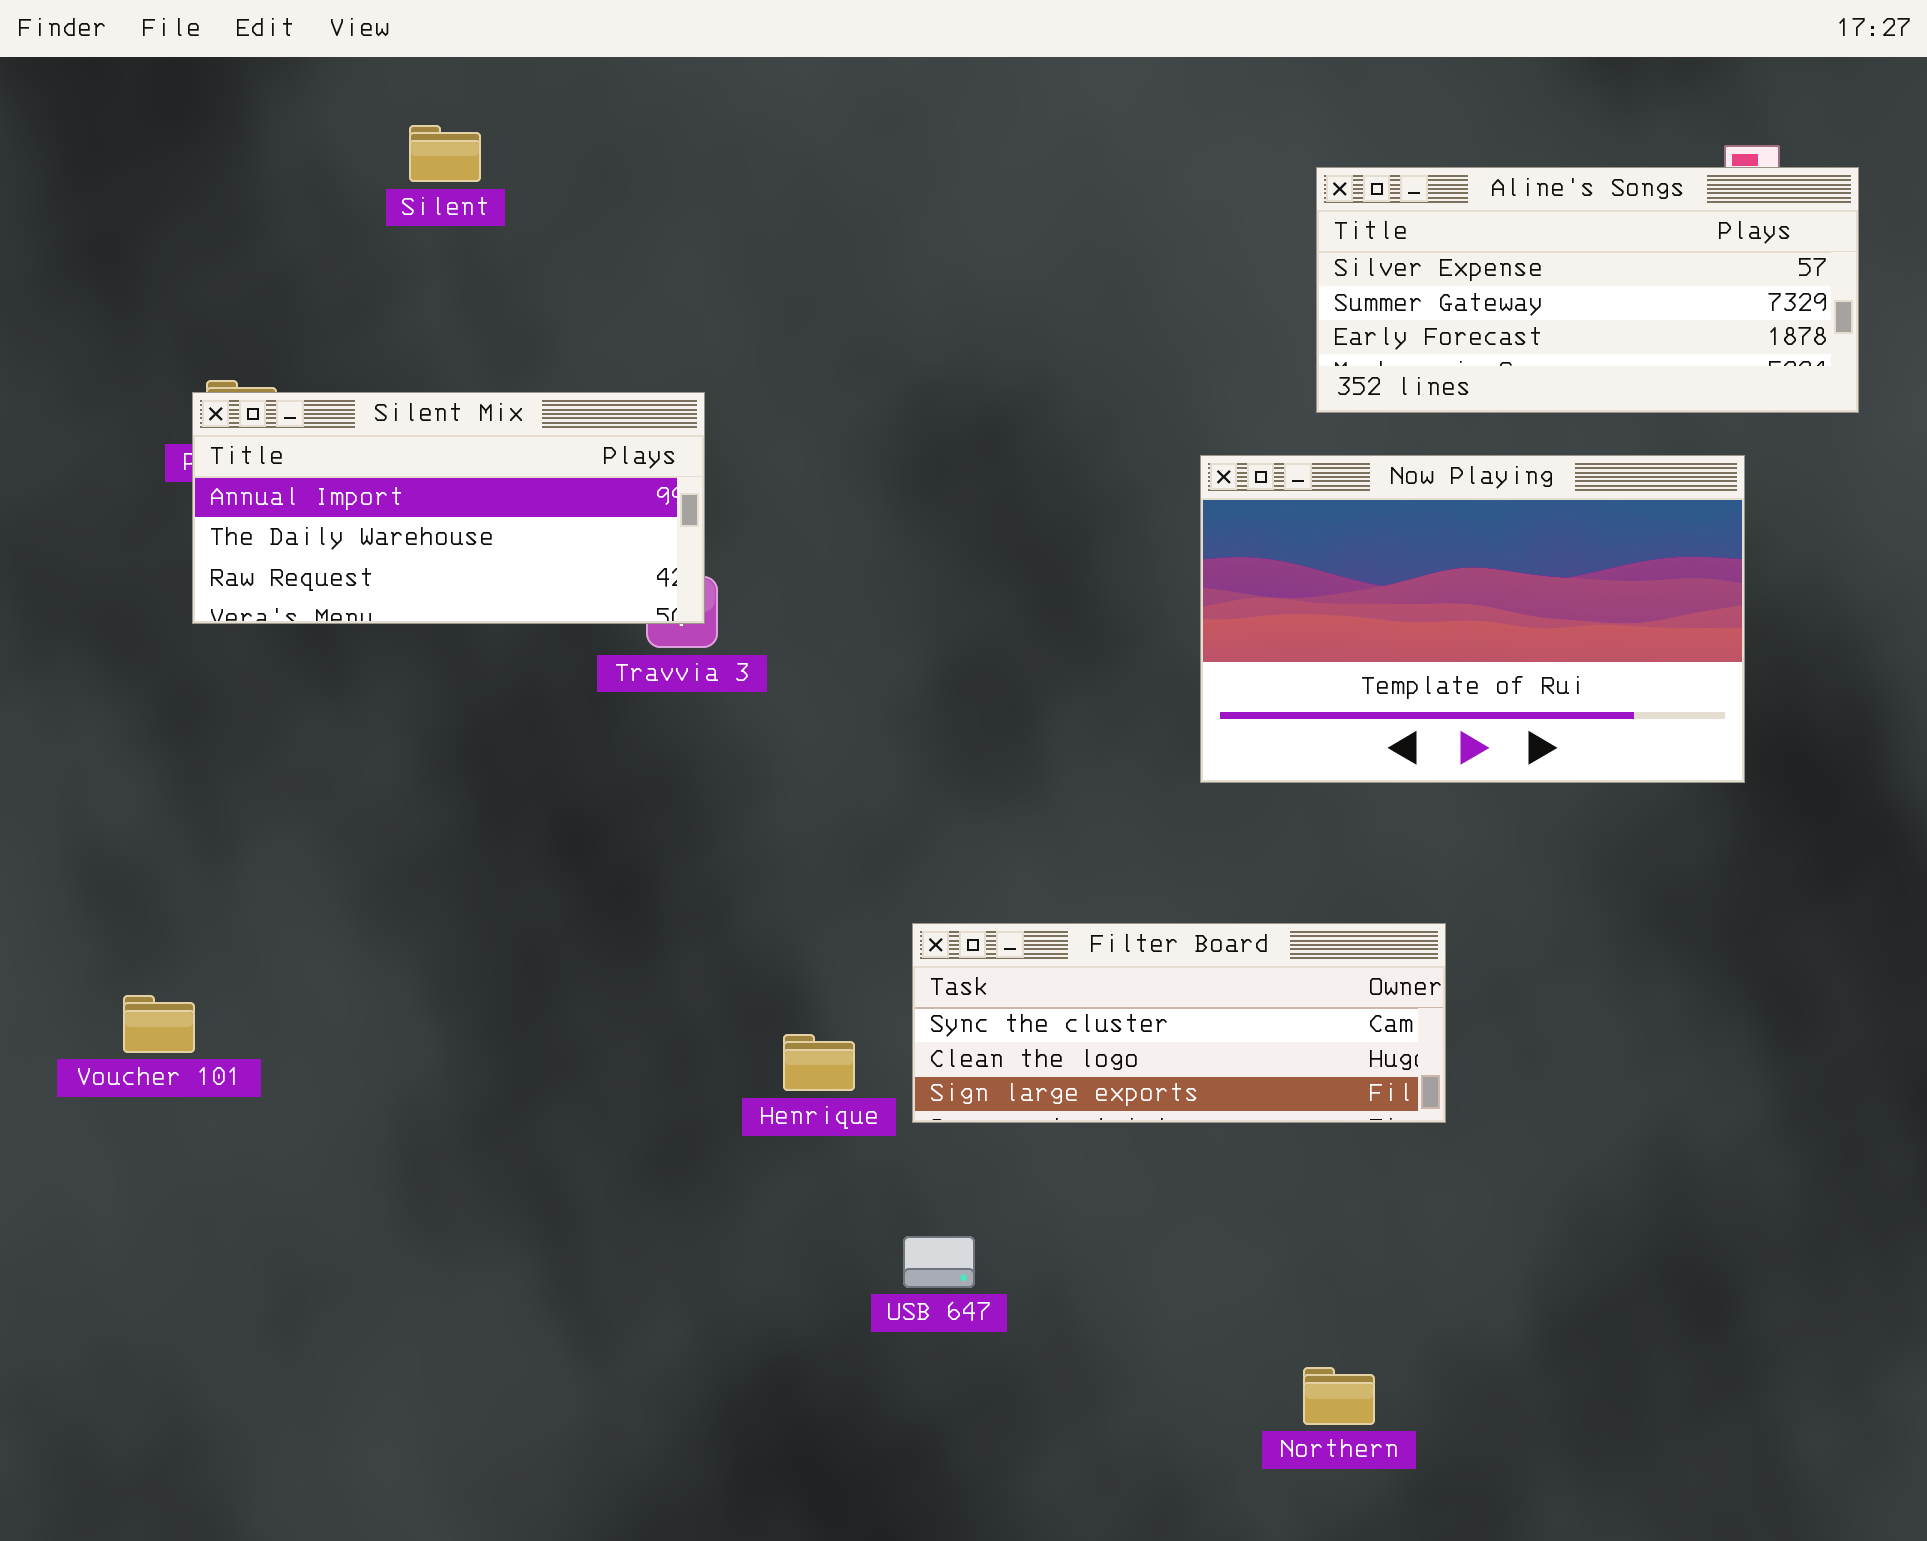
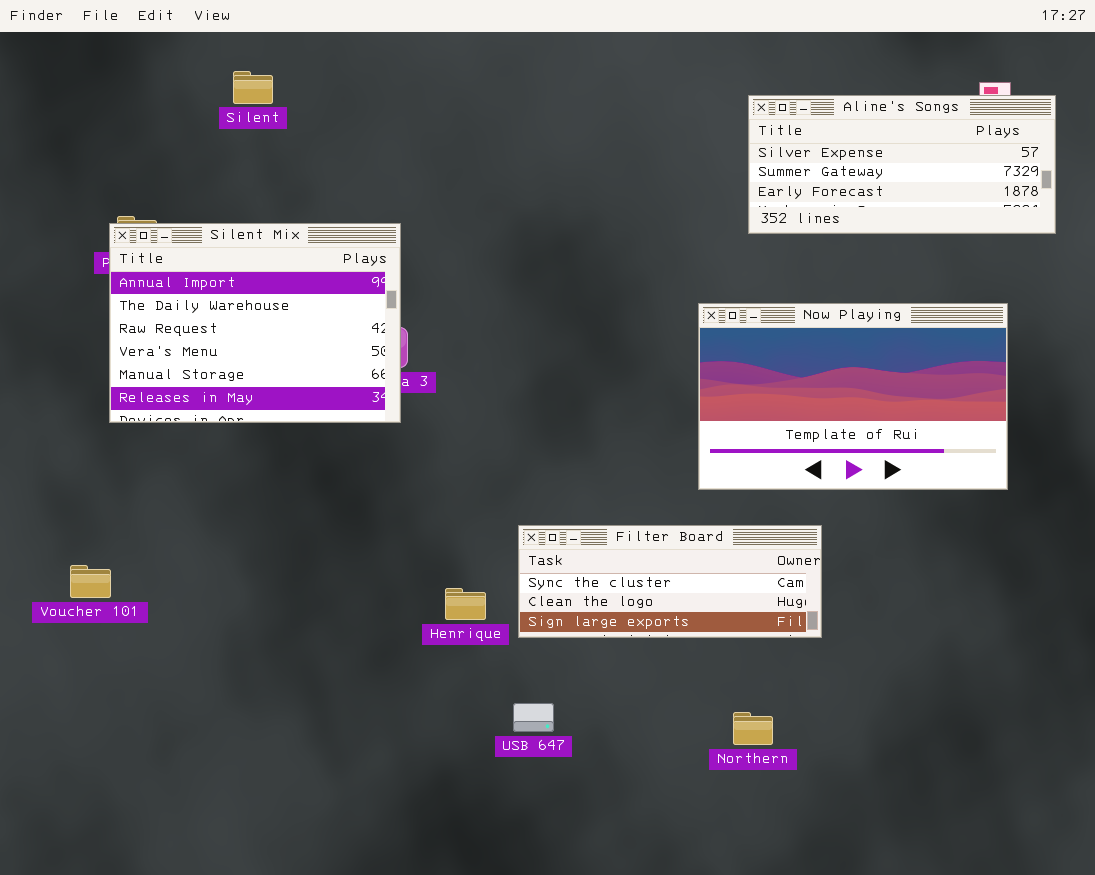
Silent Mix: [192,392,705,624] -> [109,223,401,423], resized
Now Playing: [1200,455,1745,783] -> [698,303,1008,490], moved
Northern: [1303,1367,1375,1425] -> [733,712,773,745], moved

